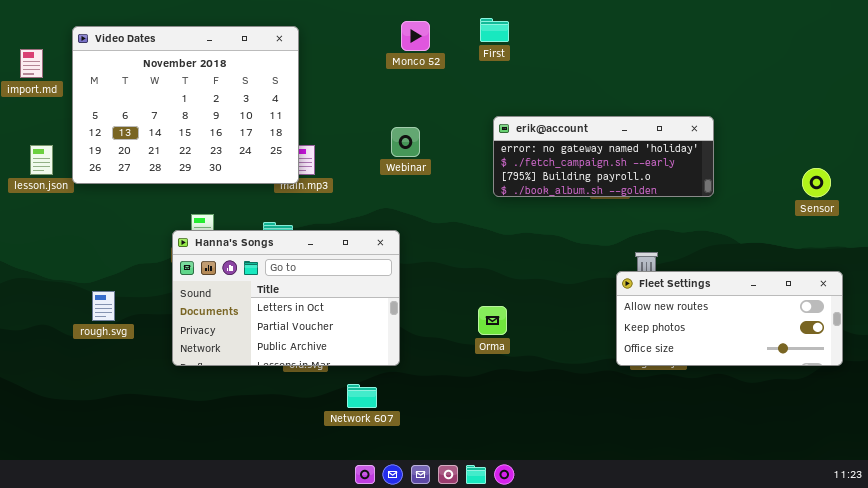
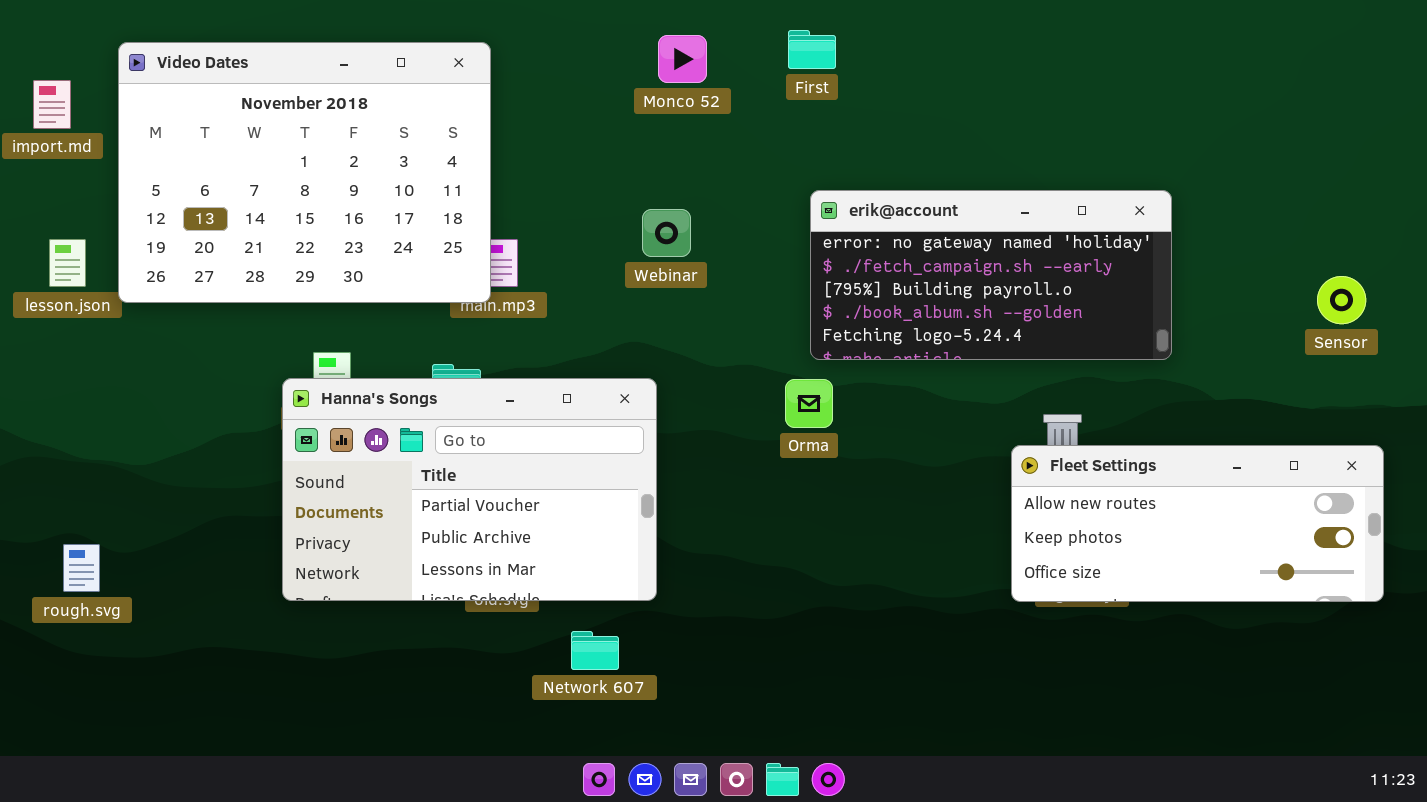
erik@account: [493,116,714,197] -> [810,190,1172,360], resized
Hanna's Songs: [172,230,400,366] -> [282,378,657,601], scrolled down 1 row
rough.svg: [92,291,115,321] -> [63,544,100,592], moved
Orma: [478,306,507,335] -> [785,379,833,428], moved

